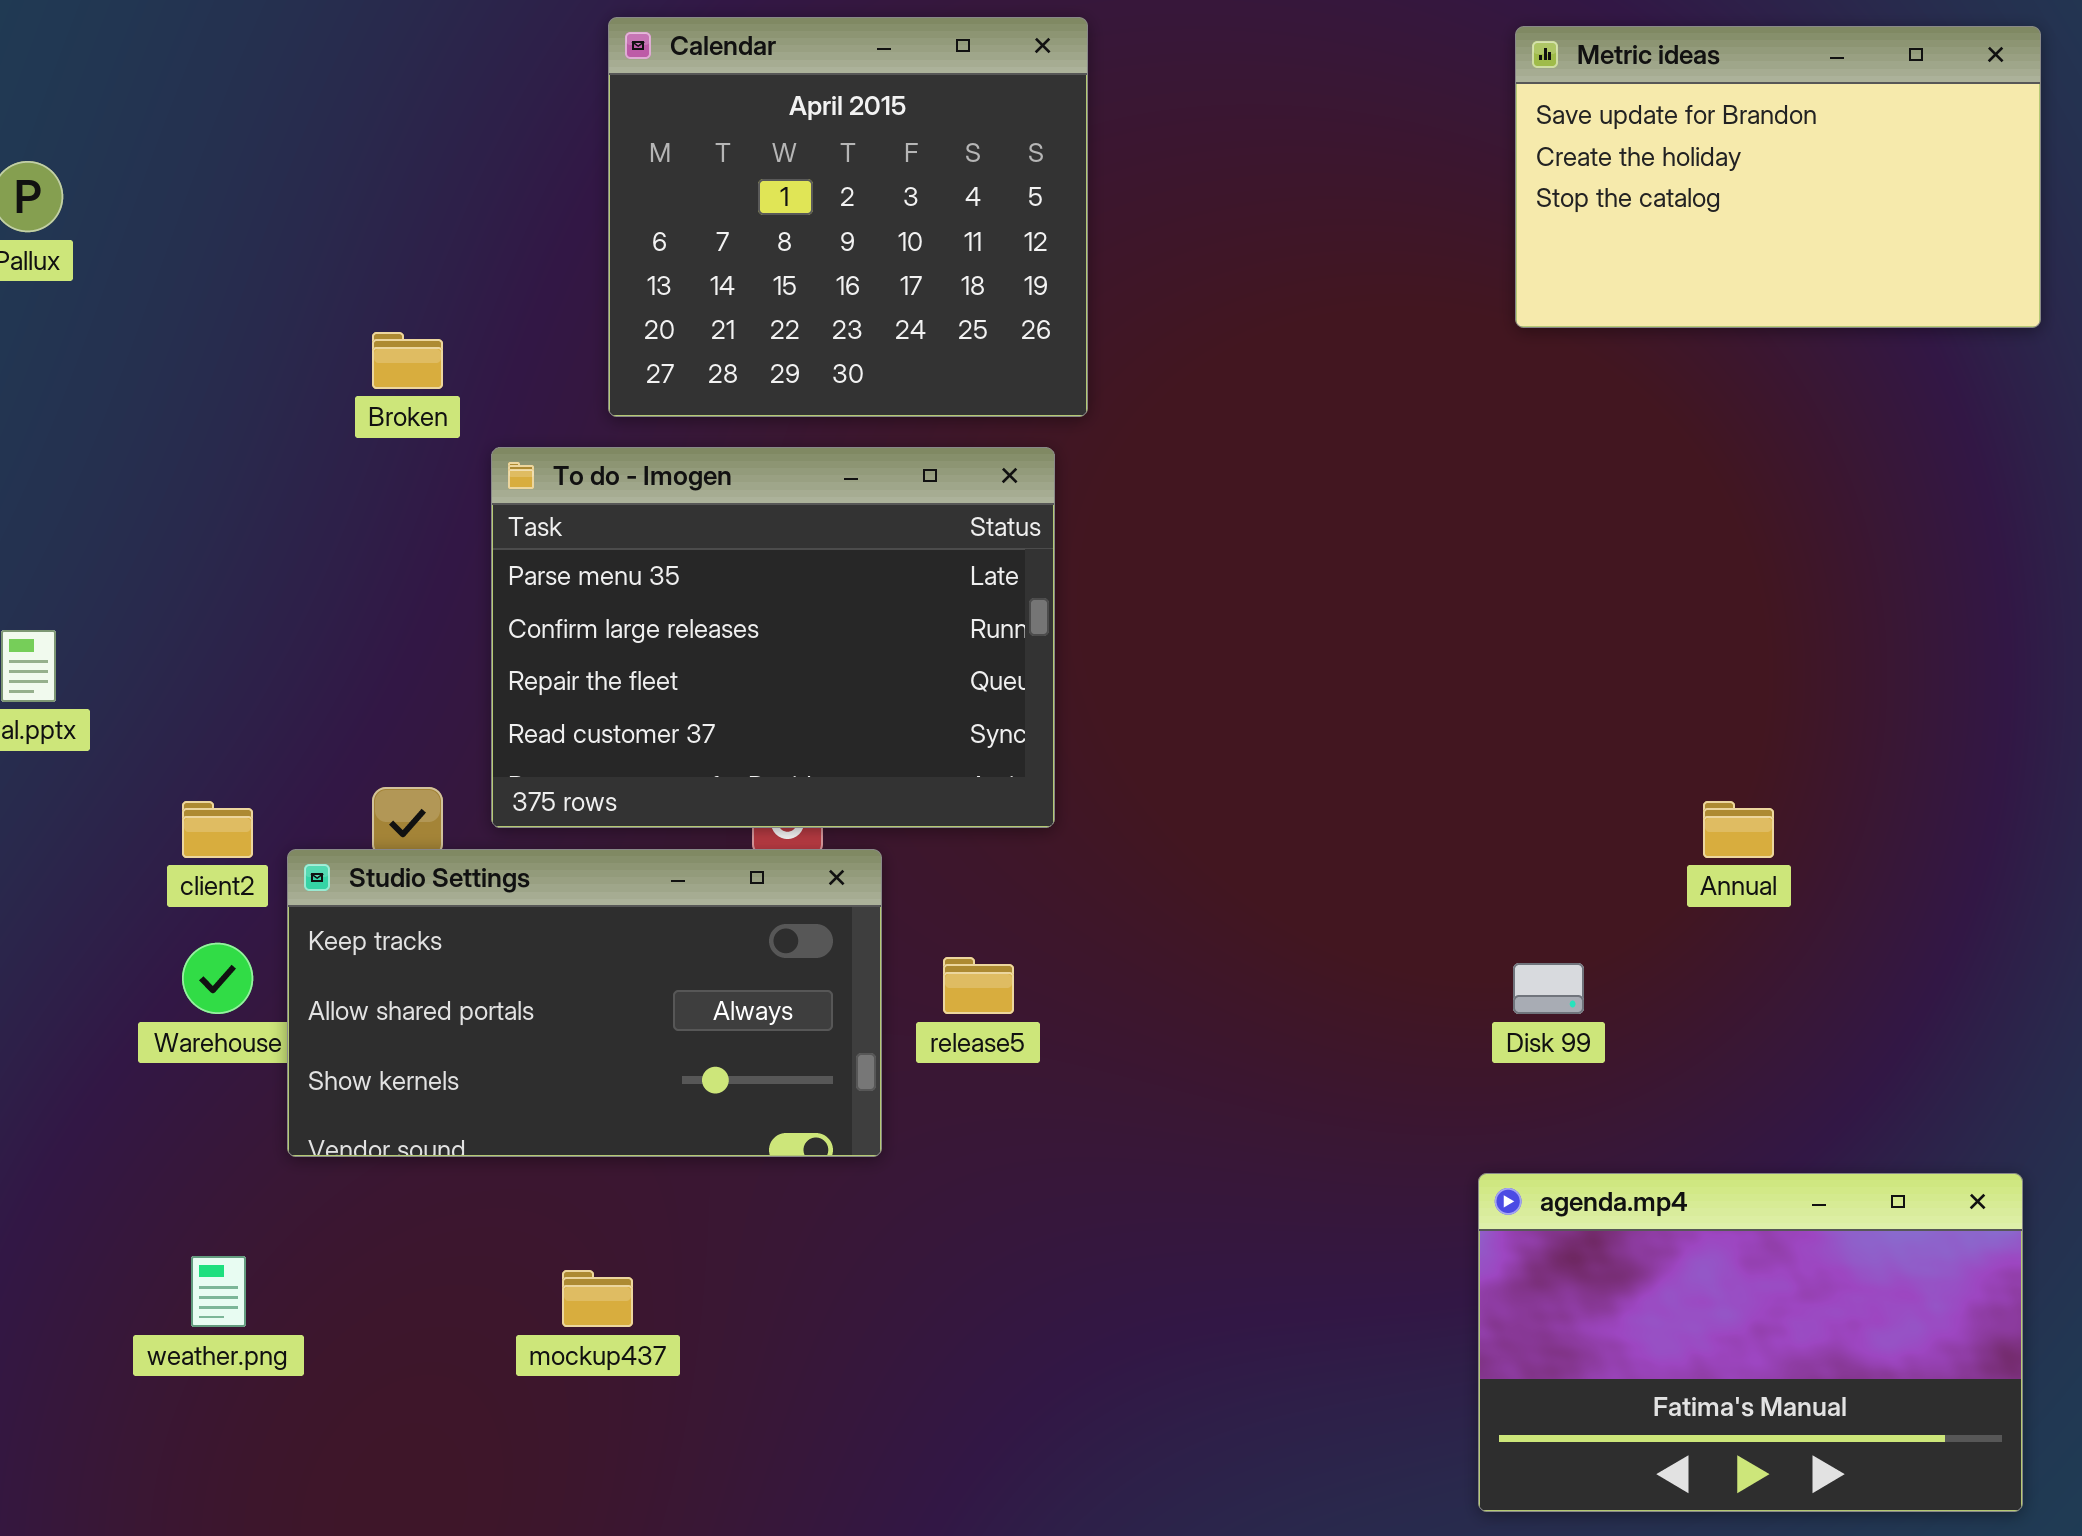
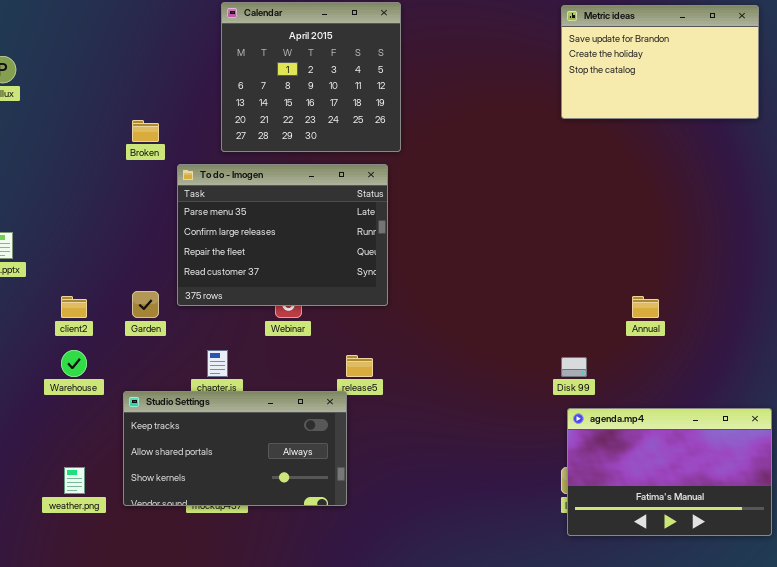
Studio Settings: [287,849,882,1157] -> [123,391,347,506], moved
agenda.mp4: [1478,1173,2023,1512] -> [567,408,772,536], moved

